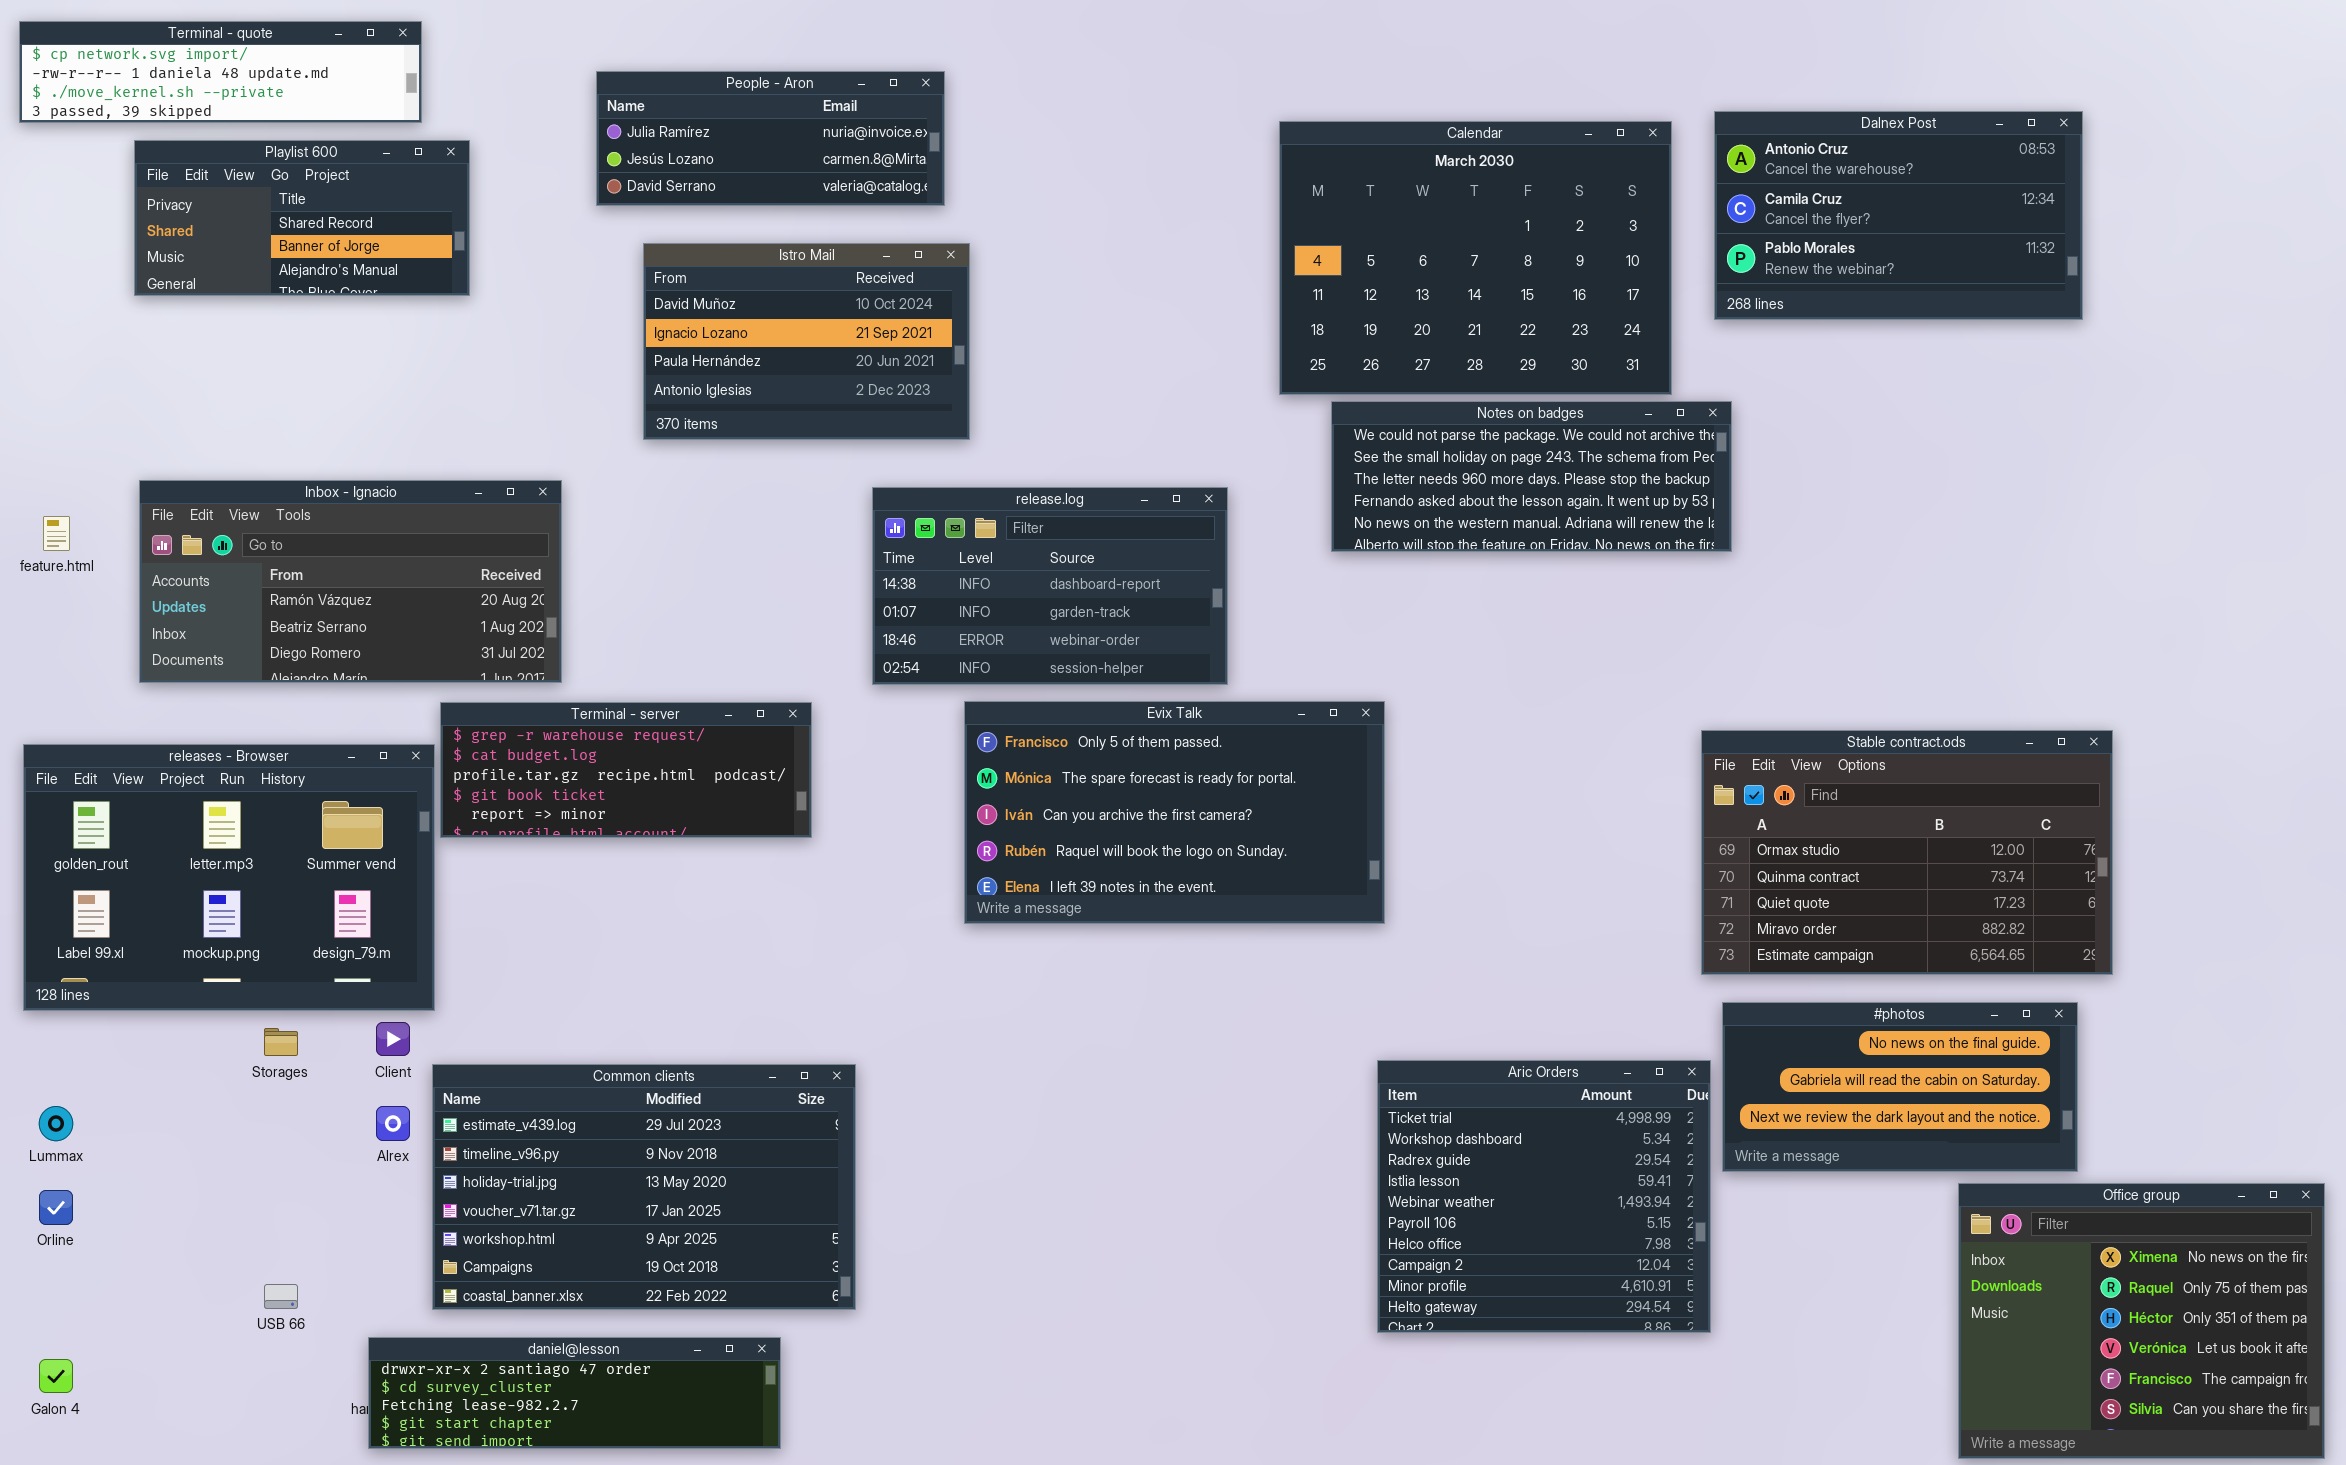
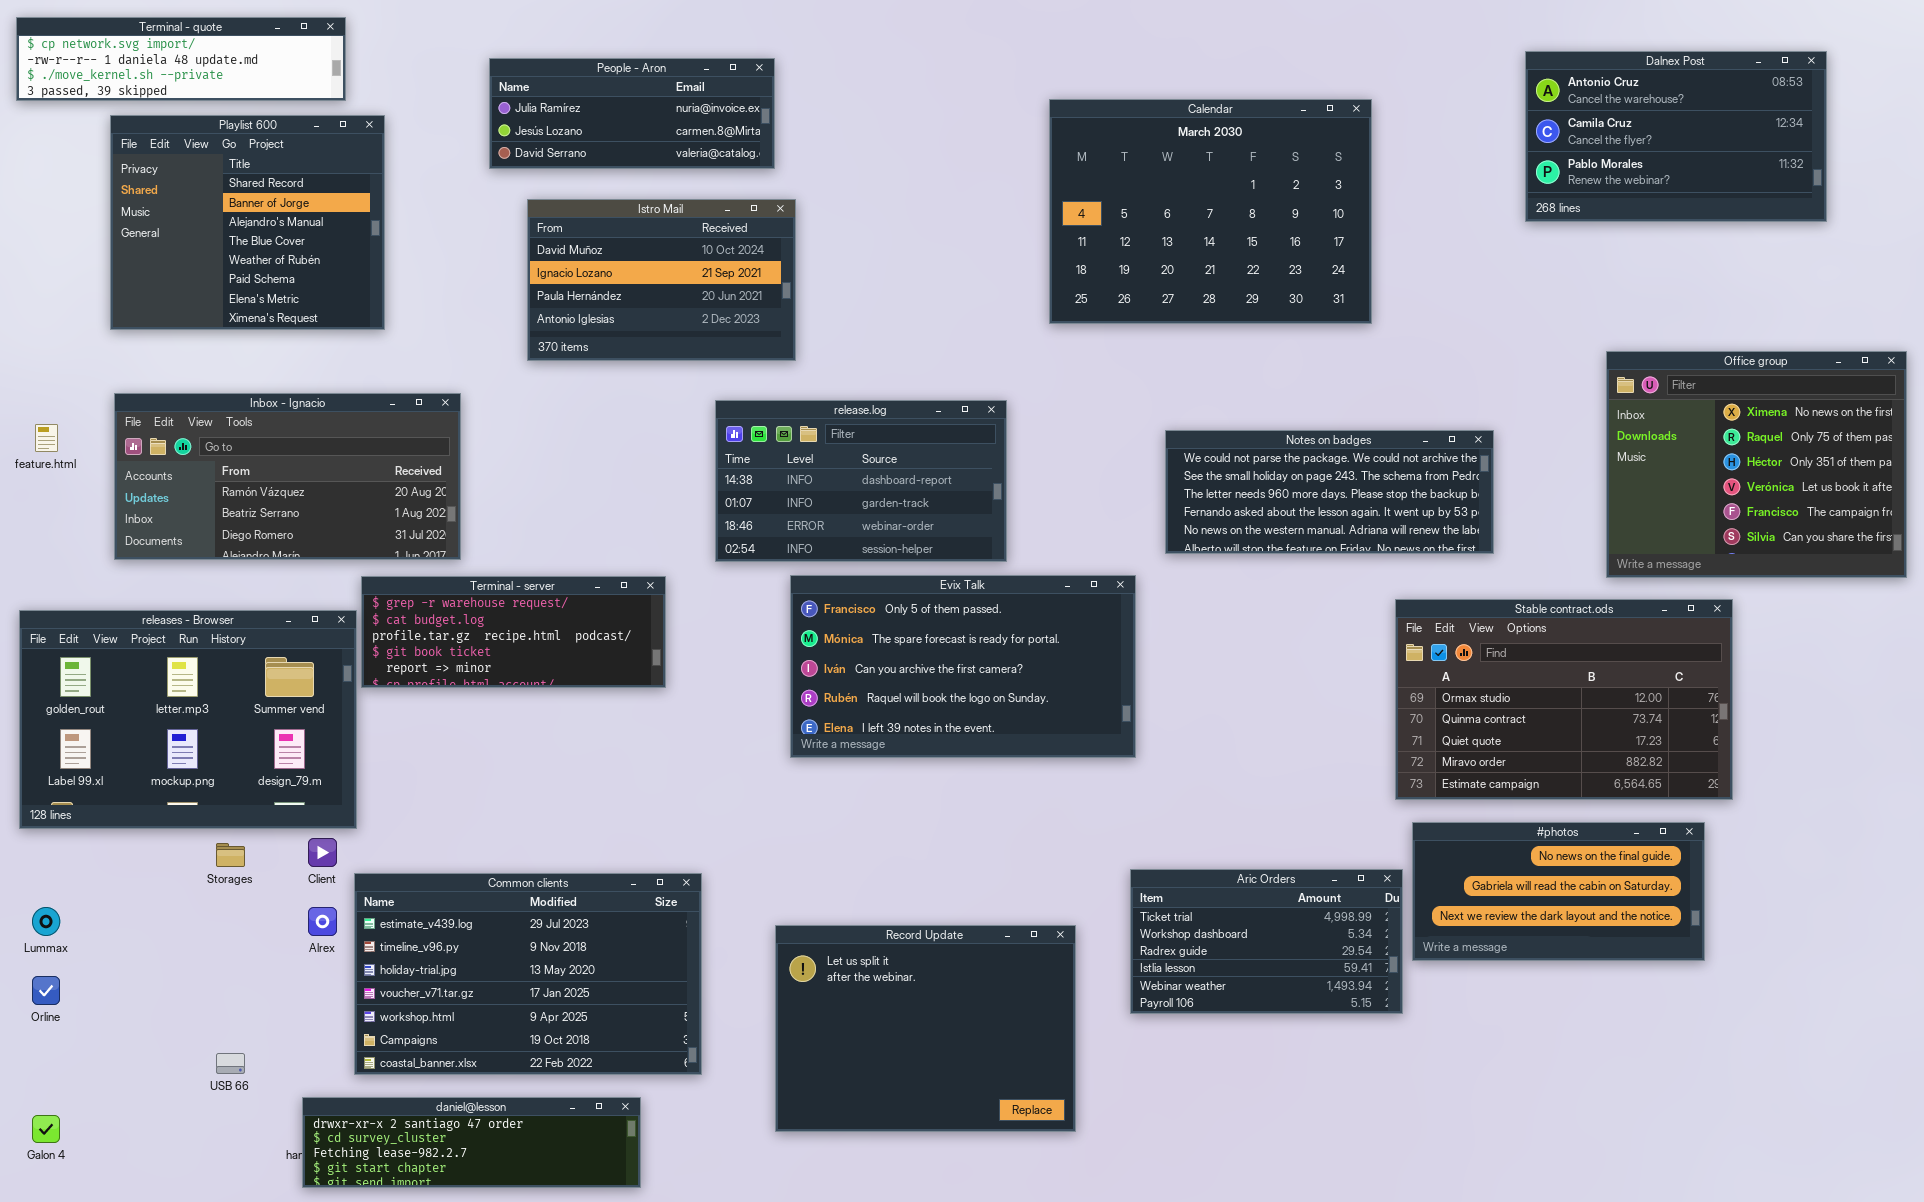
Dalnex Post: [1714,111,2083,320] -> [1525,51,1827,222], moved
Playlist 600: [134,140,470,296] -> [110,115,385,330], resized
Notes on badges: [1331,401,1732,552] -> [1165,430,1494,554], moved
Aric Orders: [1377,1060,1711,1333] -> [1130,869,1403,1014], resized
Record Update: none -> [775,925,1076,1132], opened
Office group: [1958,1183,2325,1459] -> [1606,351,1907,578], moved

